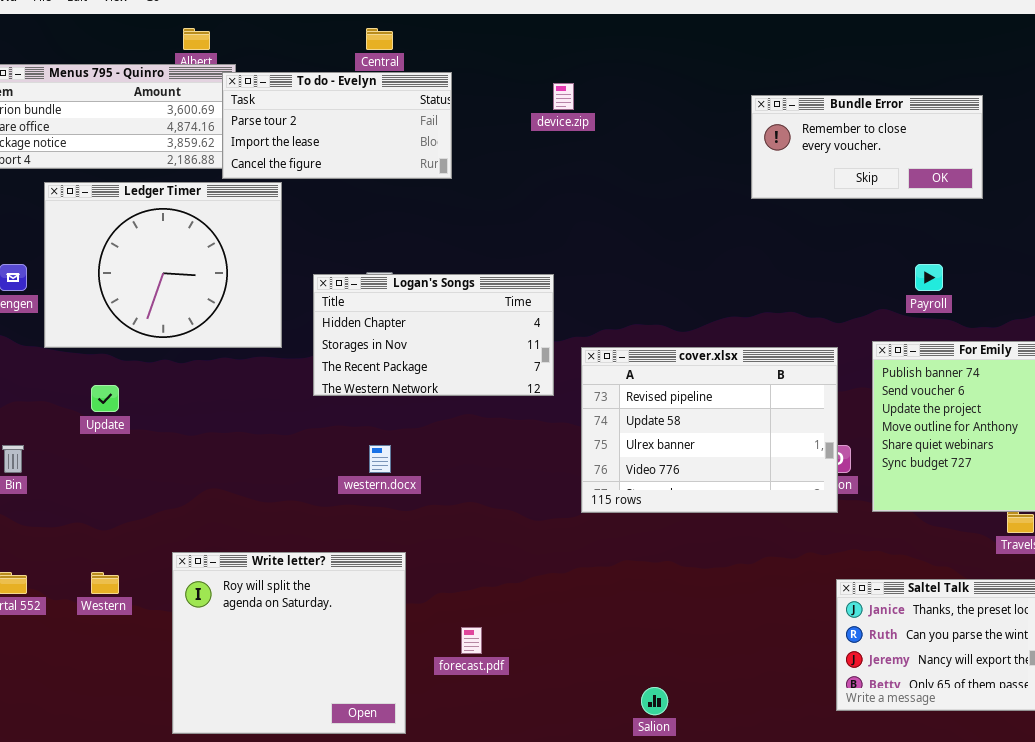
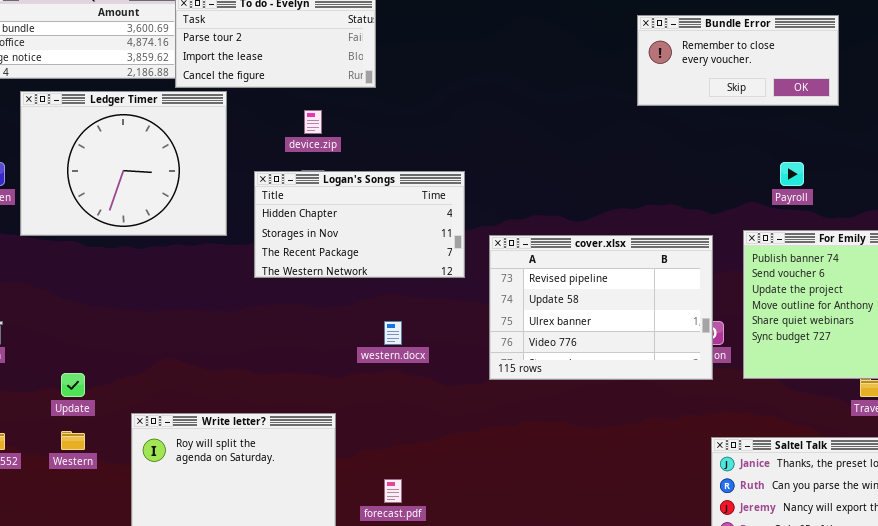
device.zip: [553,83,574,110] -> [304,110,322,134], moved
Update: [91,385,119,412] -> [61,373,85,397], moved
western.docx: [369,445,391,473] -> [384,321,402,345], moved

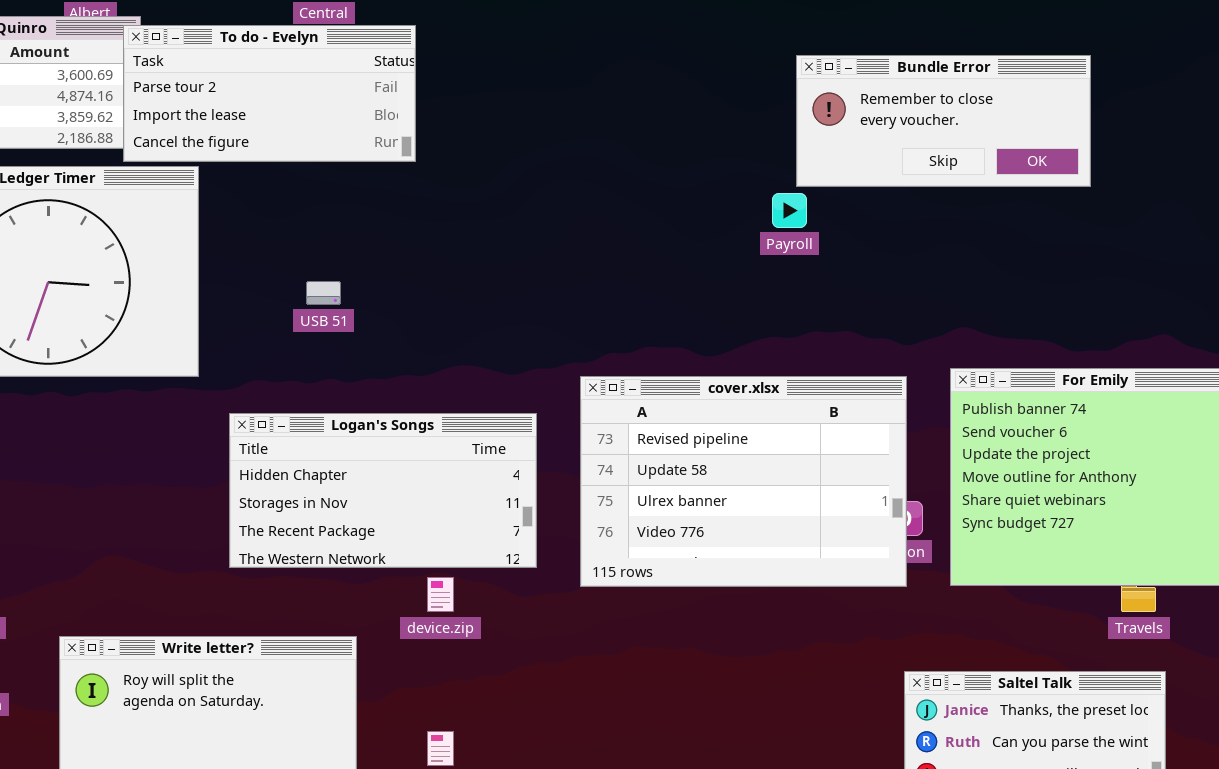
device.zip: [304,110,322,134] -> [427,577,454,612], moved
Payroll: [780,162,804,186] -> [772,193,807,228], moved
Logan's Songs: [254,171,465,278] -> [229,413,537,568], moved

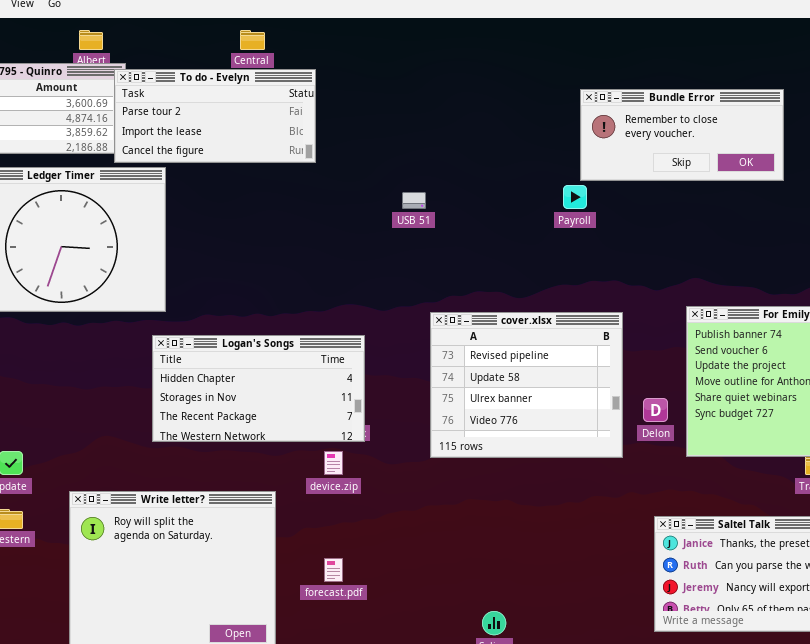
USB 51: [306,281,341,305] -> [402,192,426,209], moved
cover.xlsx: [580,376,907,587] -> [430,312,623,458], resized
Logan's Songs: [229,413,537,568] -> [152,335,365,442], moved

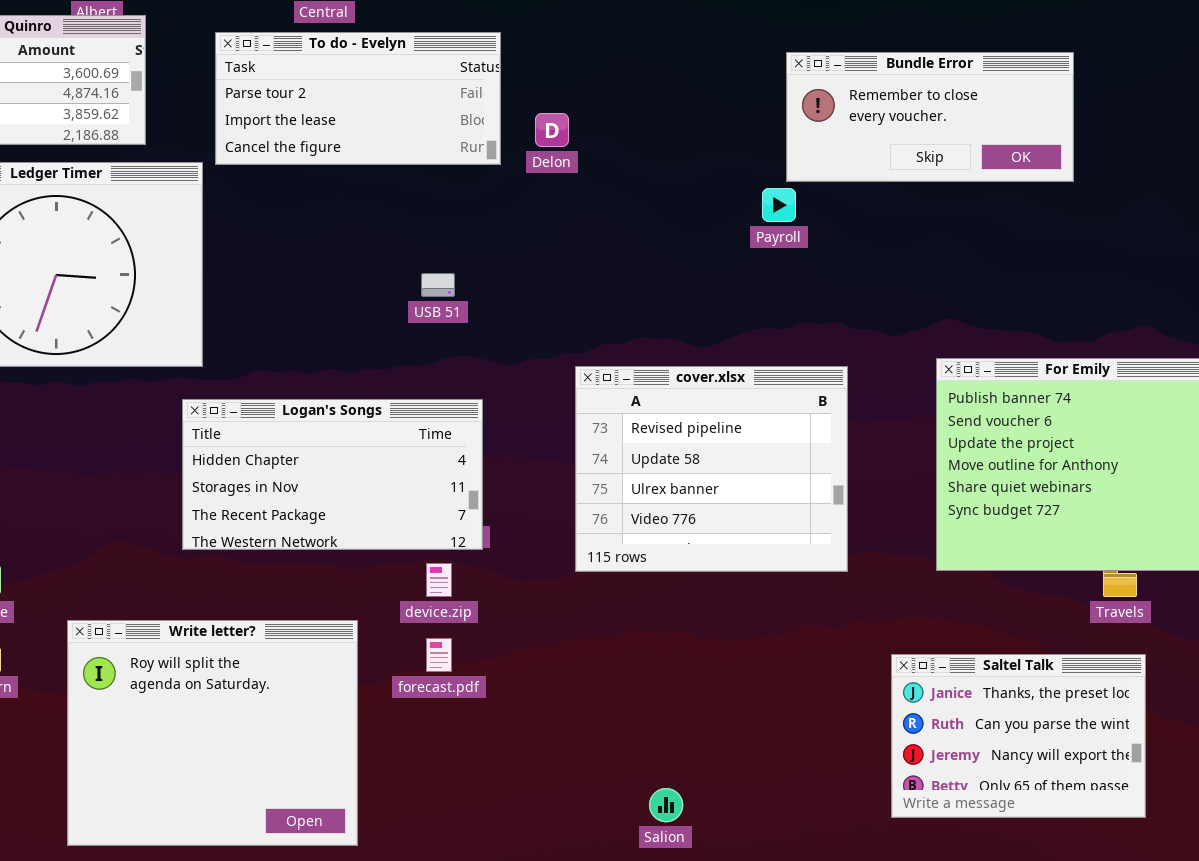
To do - Evelyn: [114,69,316,163] -> [215,32,501,165], moved
USB 51: [402,192,426,209] -> [421,273,455,297], moved
Delon: [643,398,668,422] -> [535,113,569,147], moved
forecast.pdf: [324,558,343,582] -> [426,638,452,672], moved

